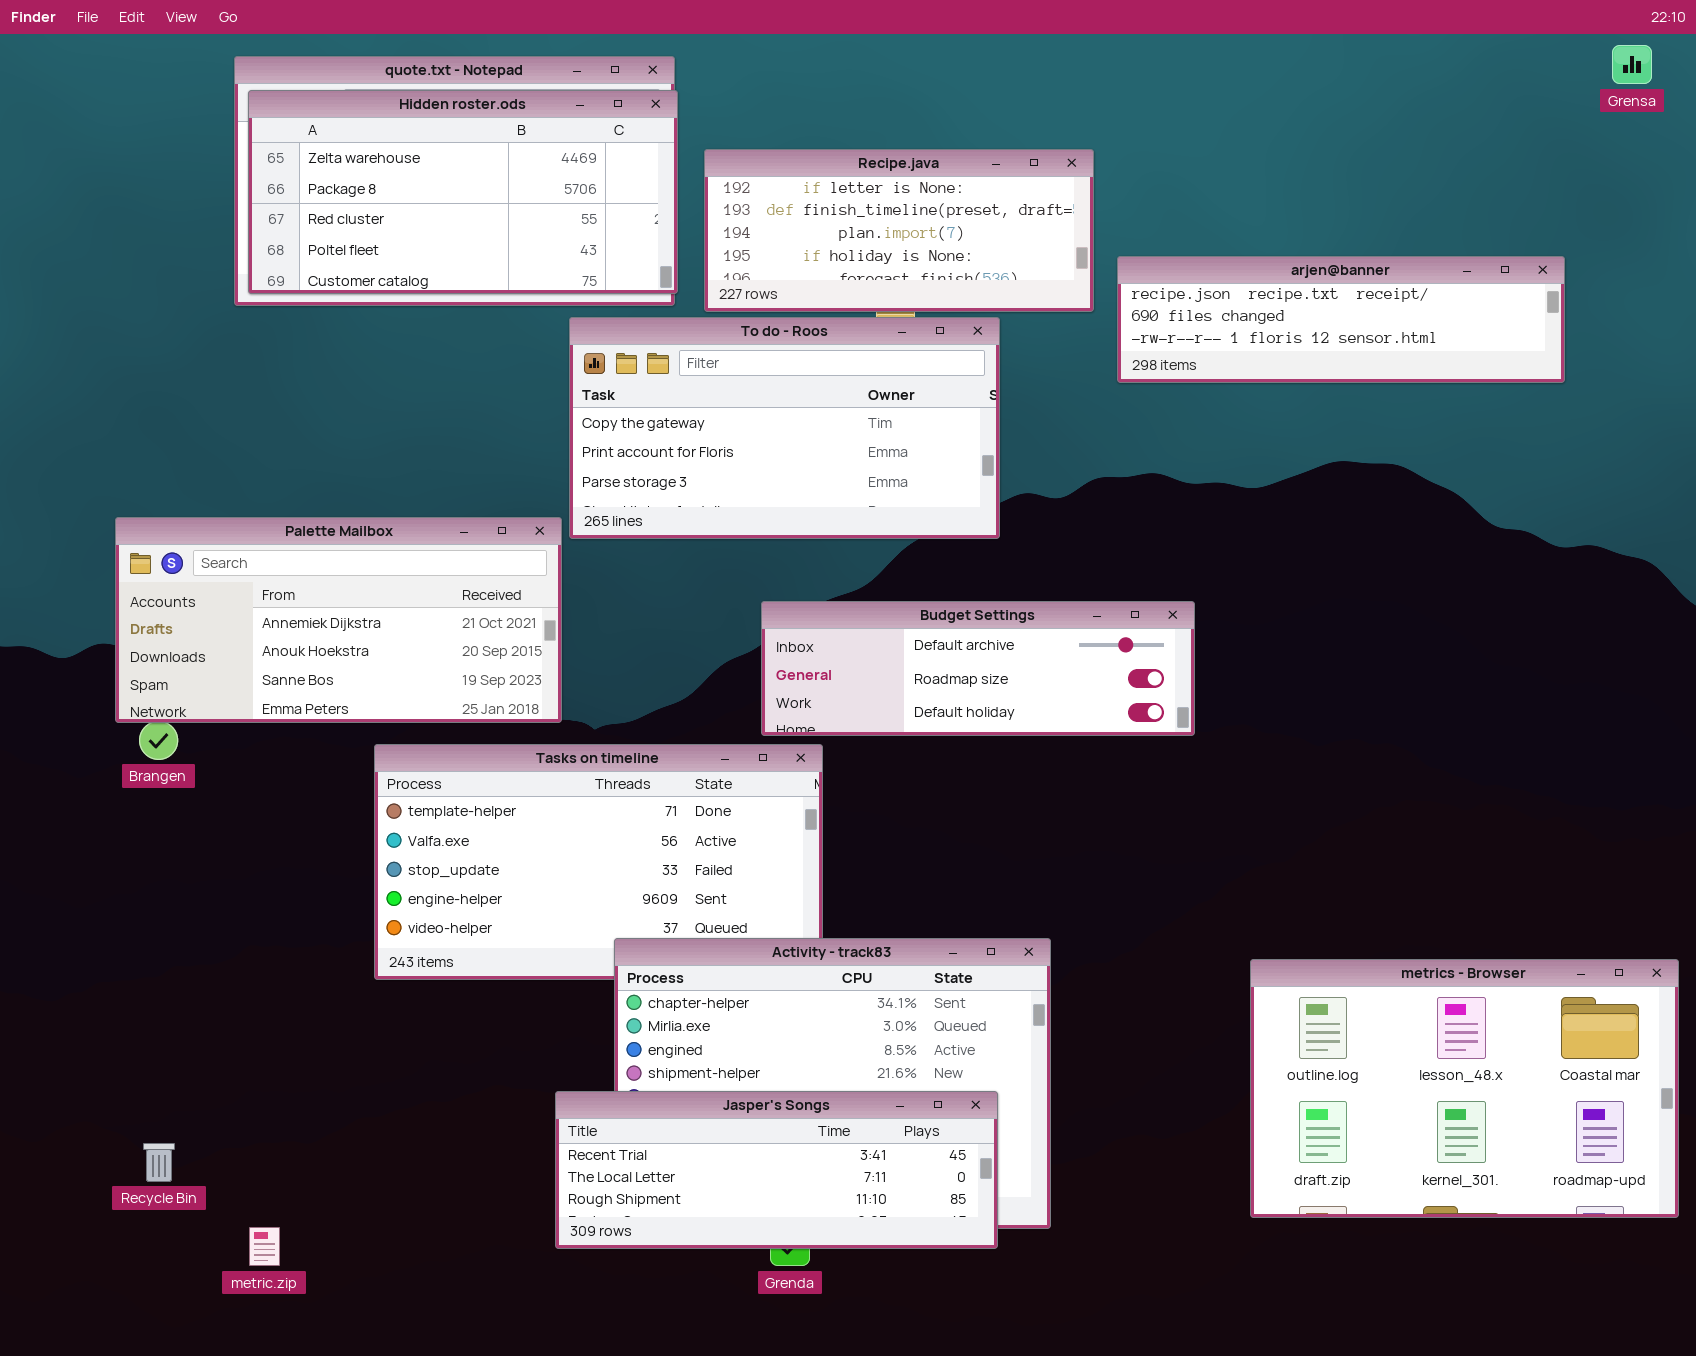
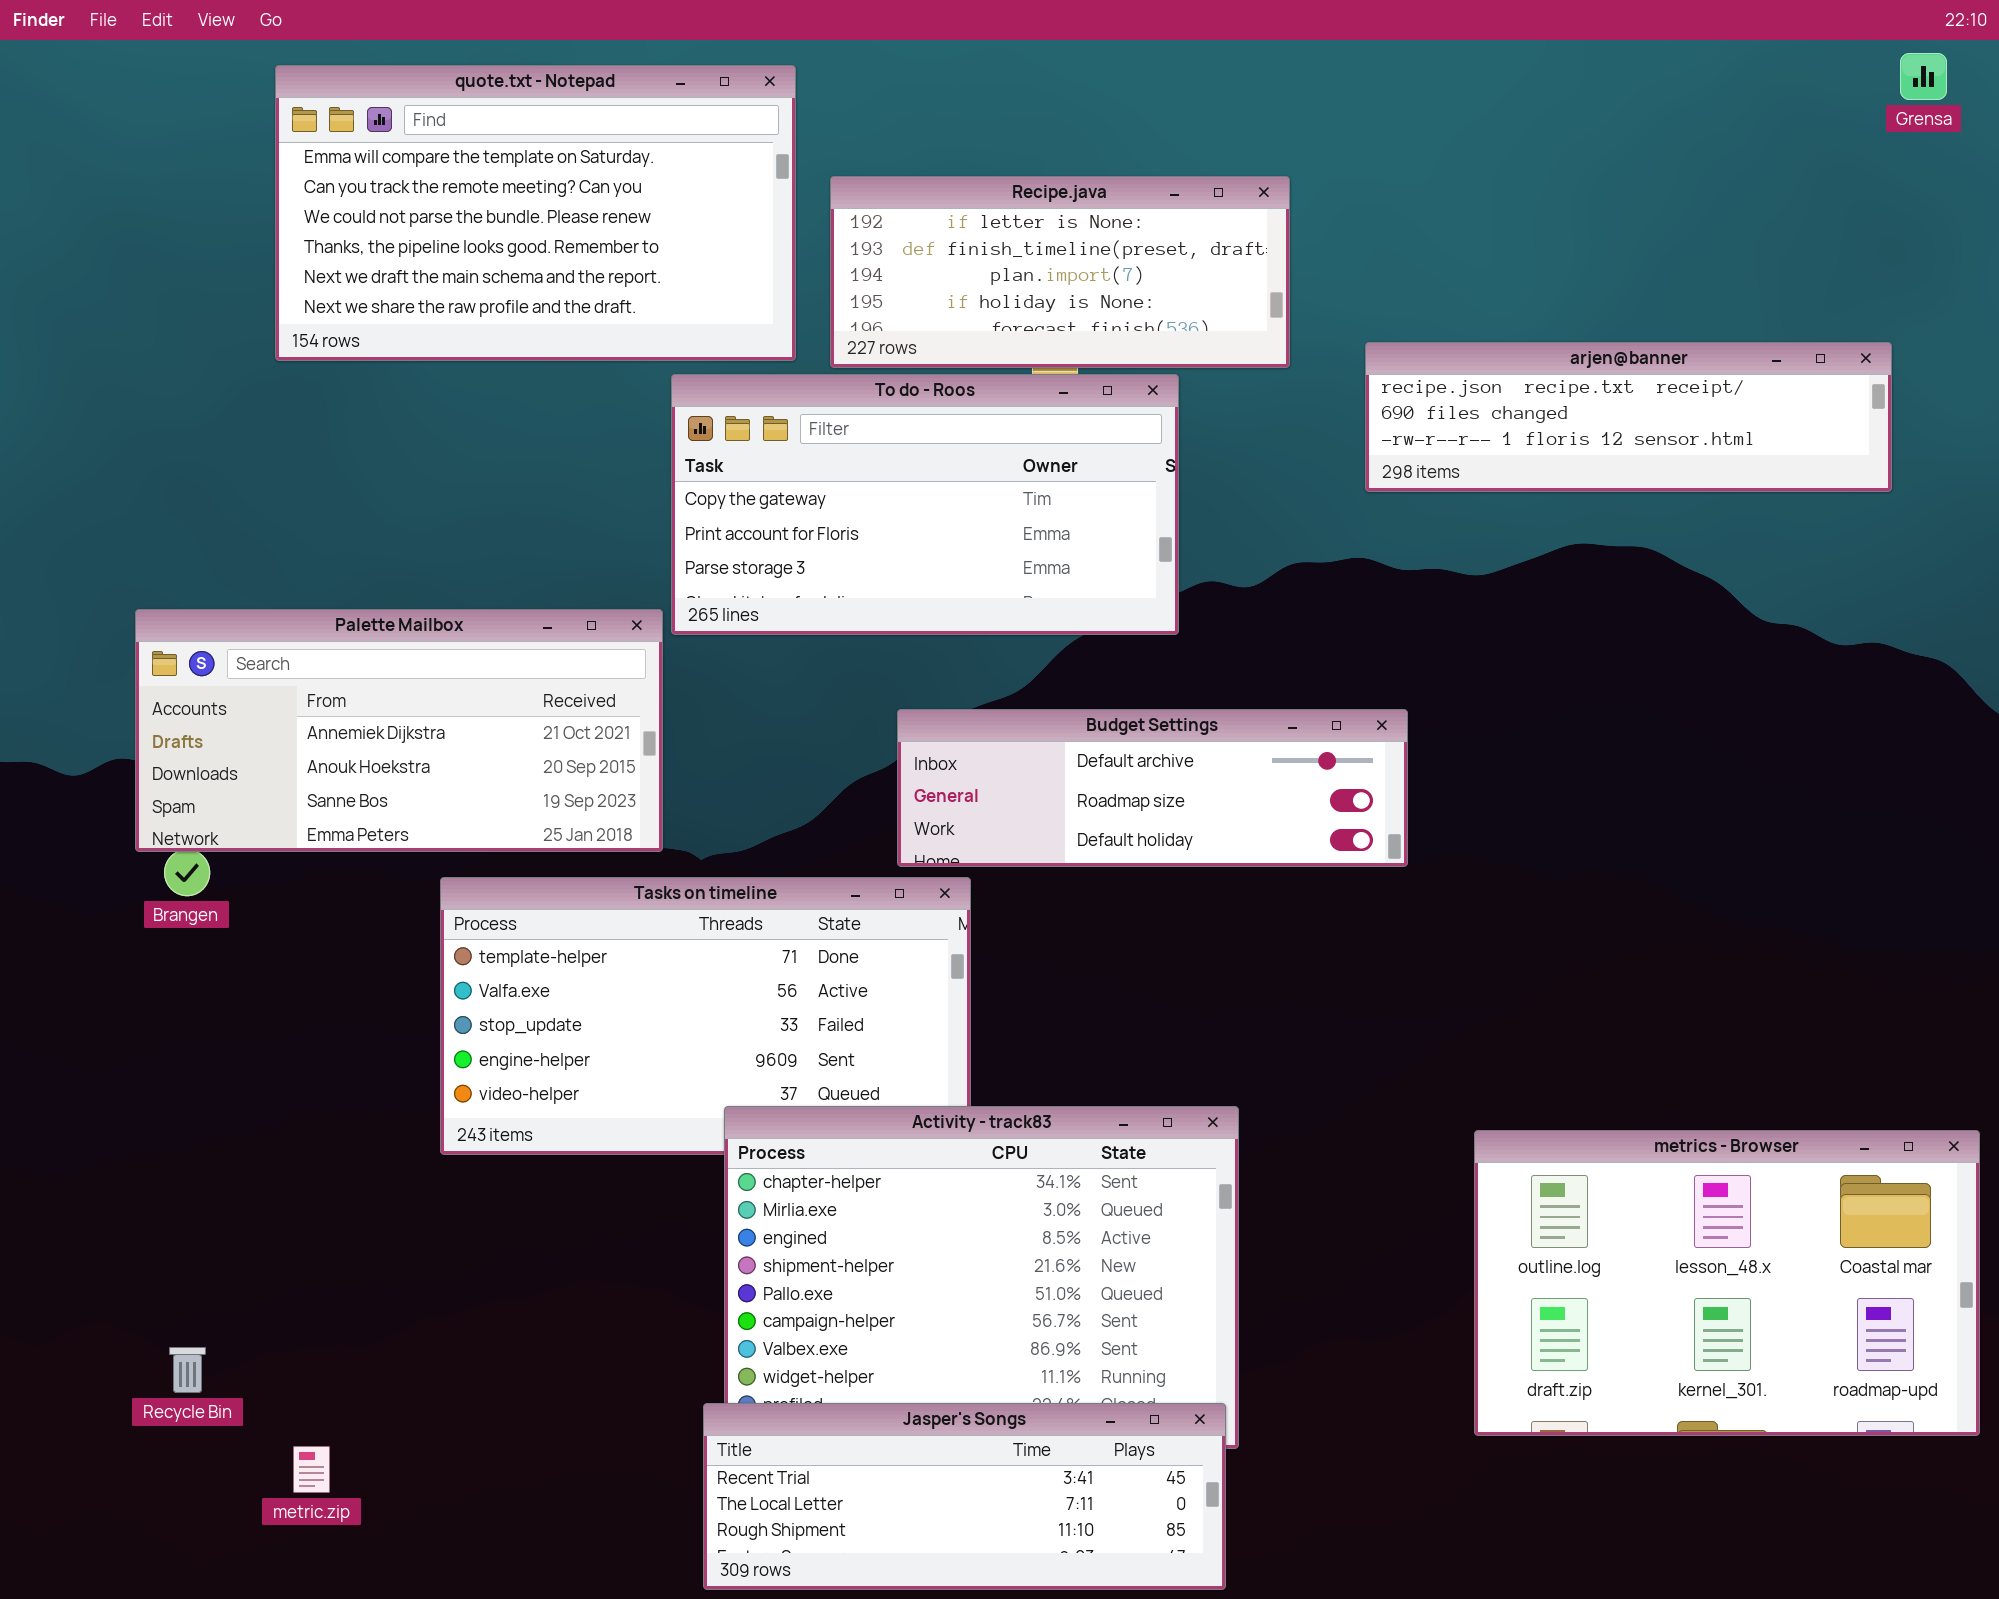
Hidden roster.ods: [248,90,678,294] -> none, closed
arjen@banner: [1117,256,1565,383] -> [1365,342,1892,492], moved
Jasper's Songs: [555,1091,998,1249] -> [703,1403,1226,1590], moved

